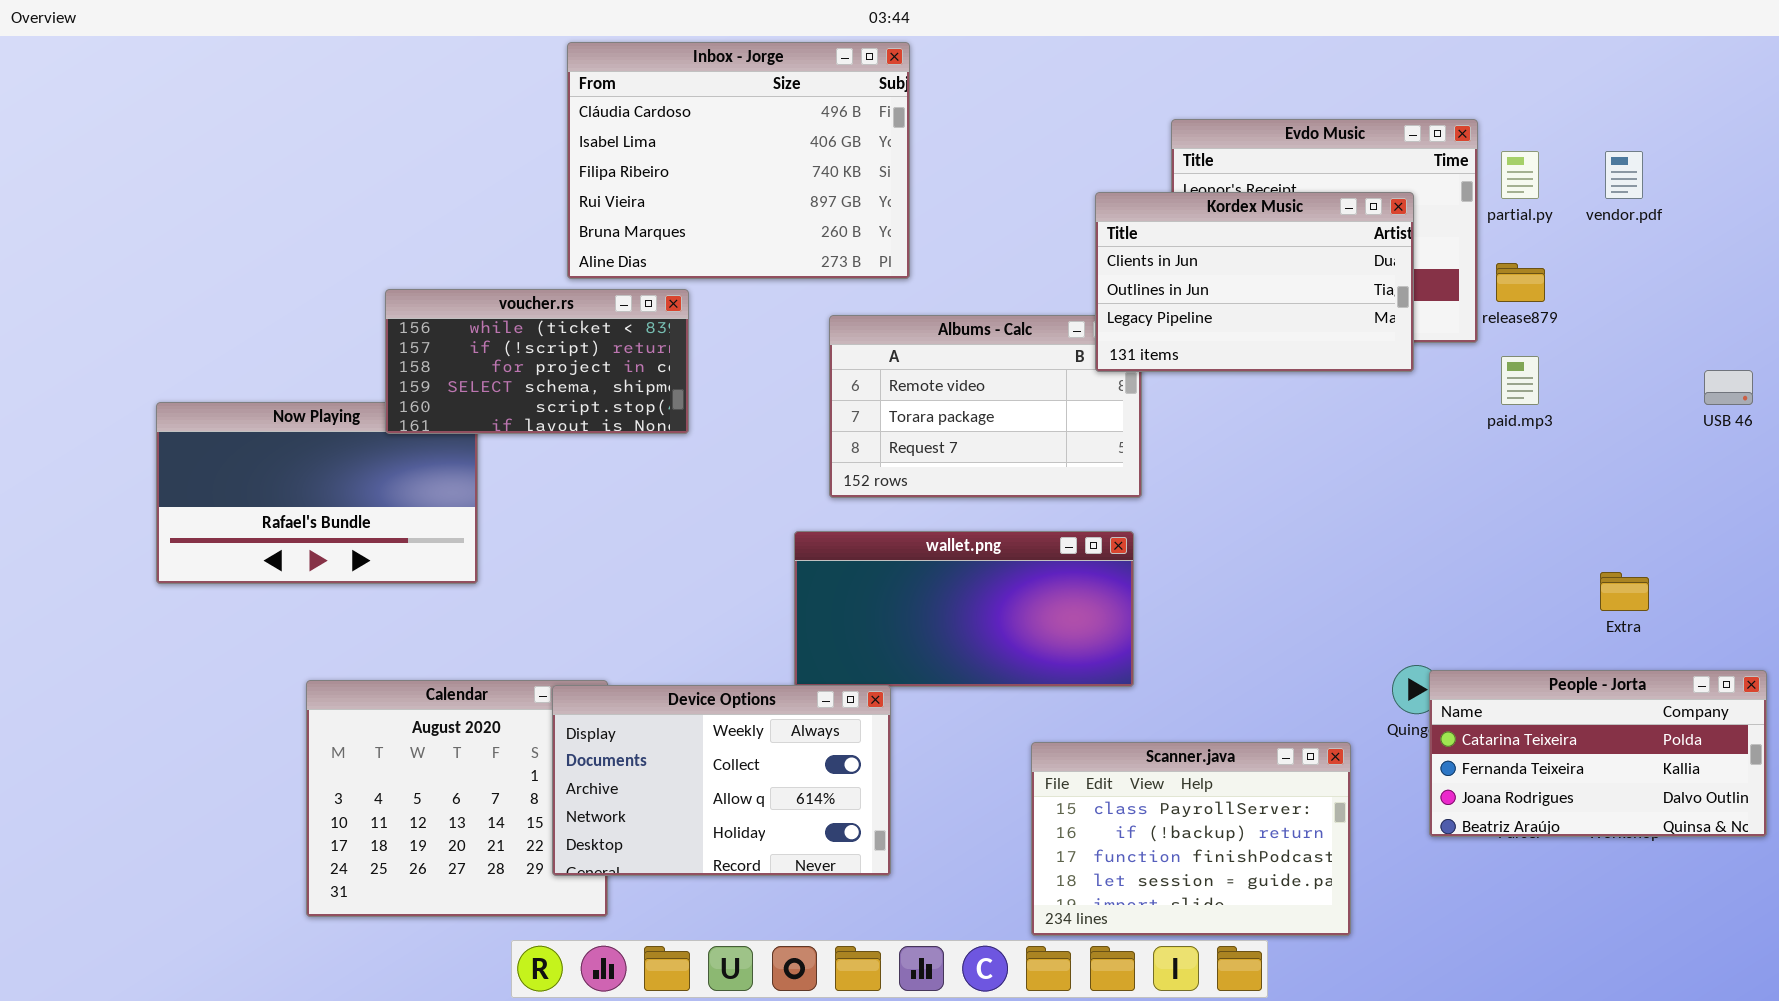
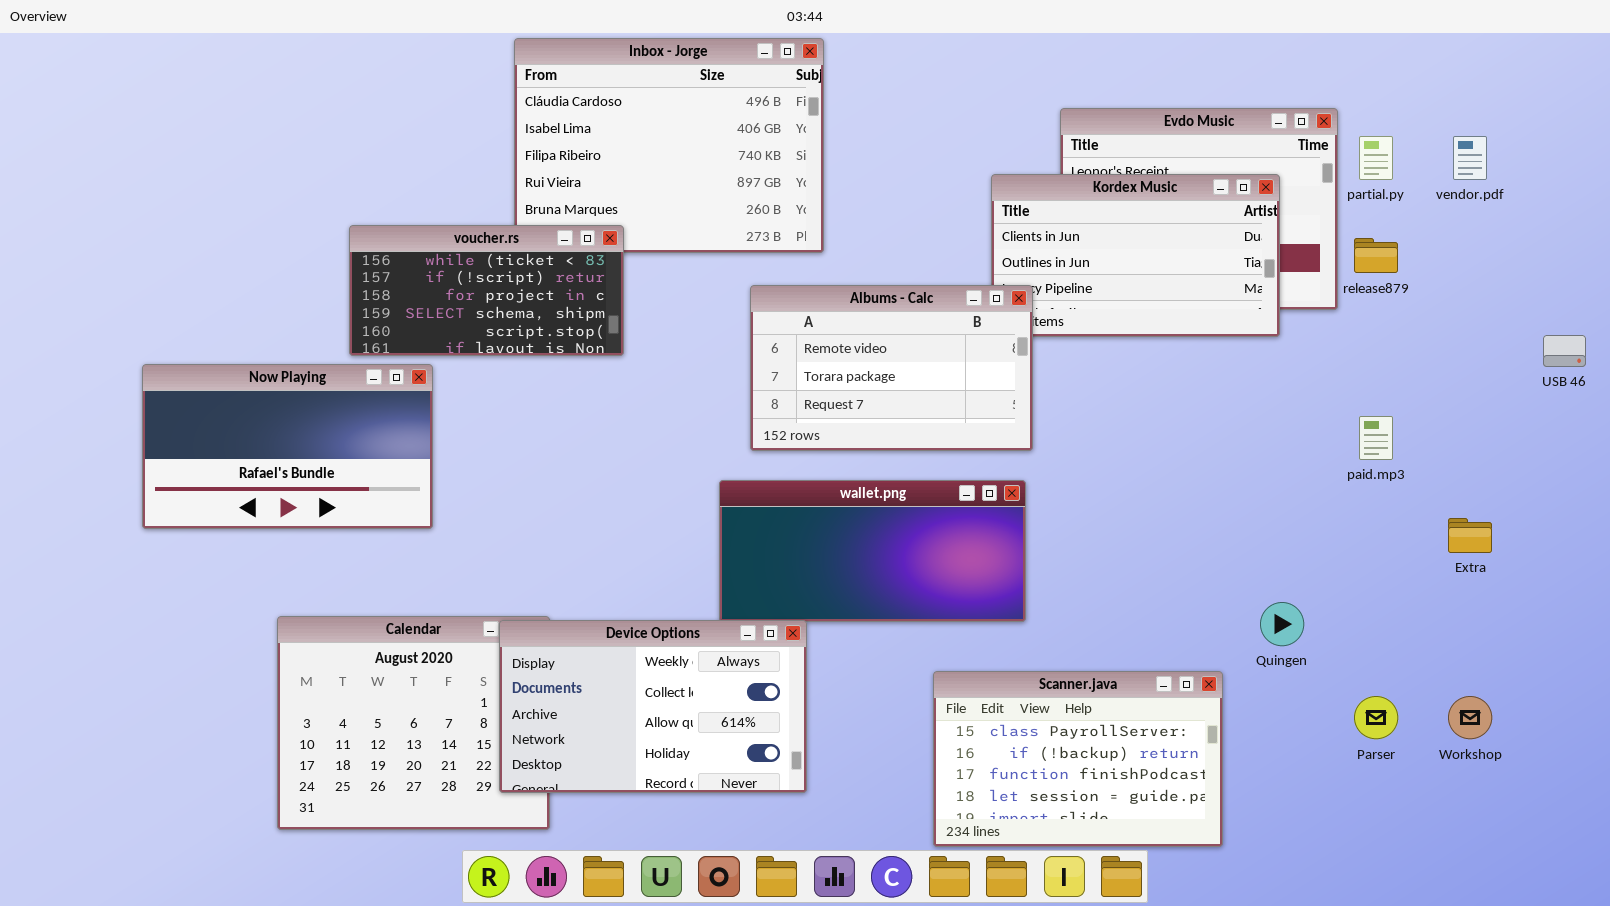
voucher.rs: [385,289,689,434] -> [349,225,624,356], moved
Albums - Calc: [829,315,1142,498] -> [750,285,1033,451], raised
paid.mp3: [1501,356,1539,405] -> [1359,416,1393,460], moved
People - Jorta: [1429,670,1767,837] -> none, closed

